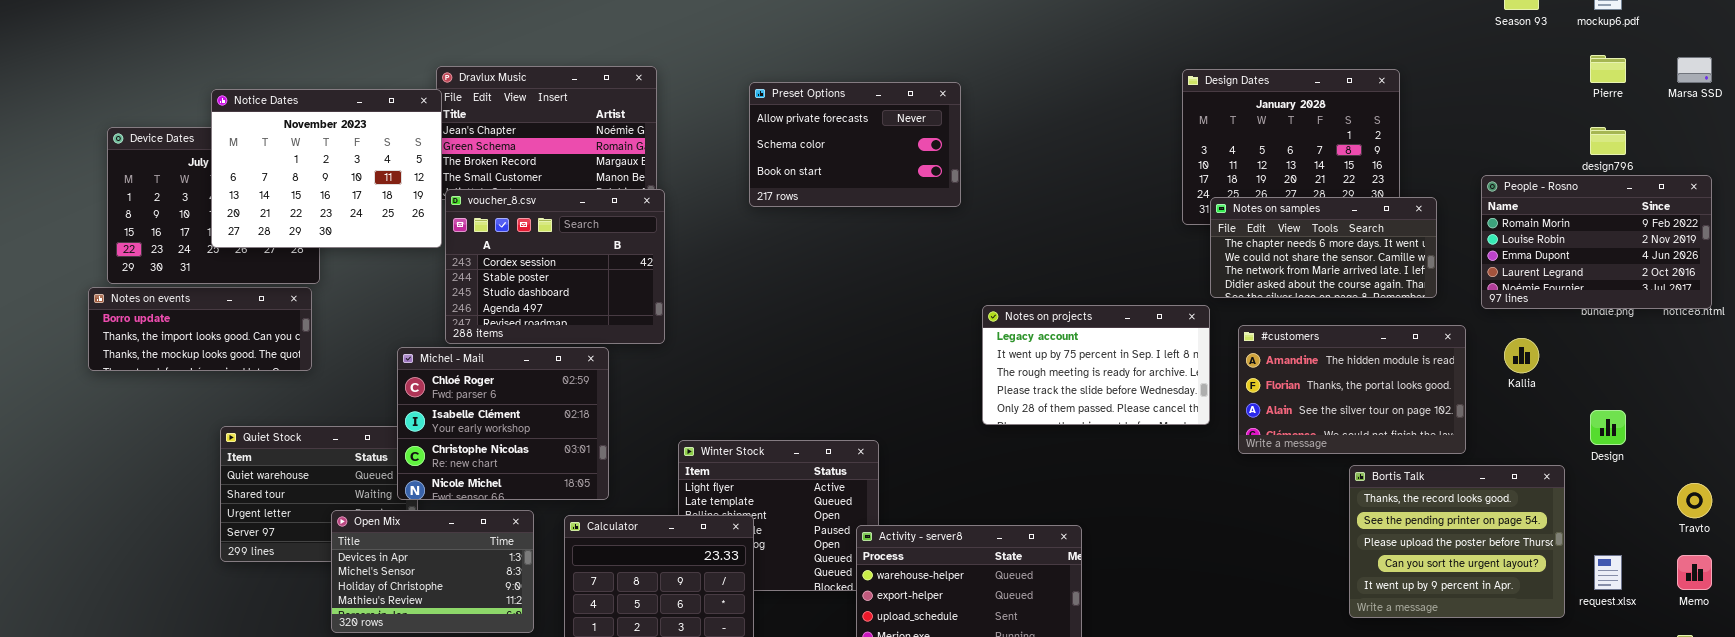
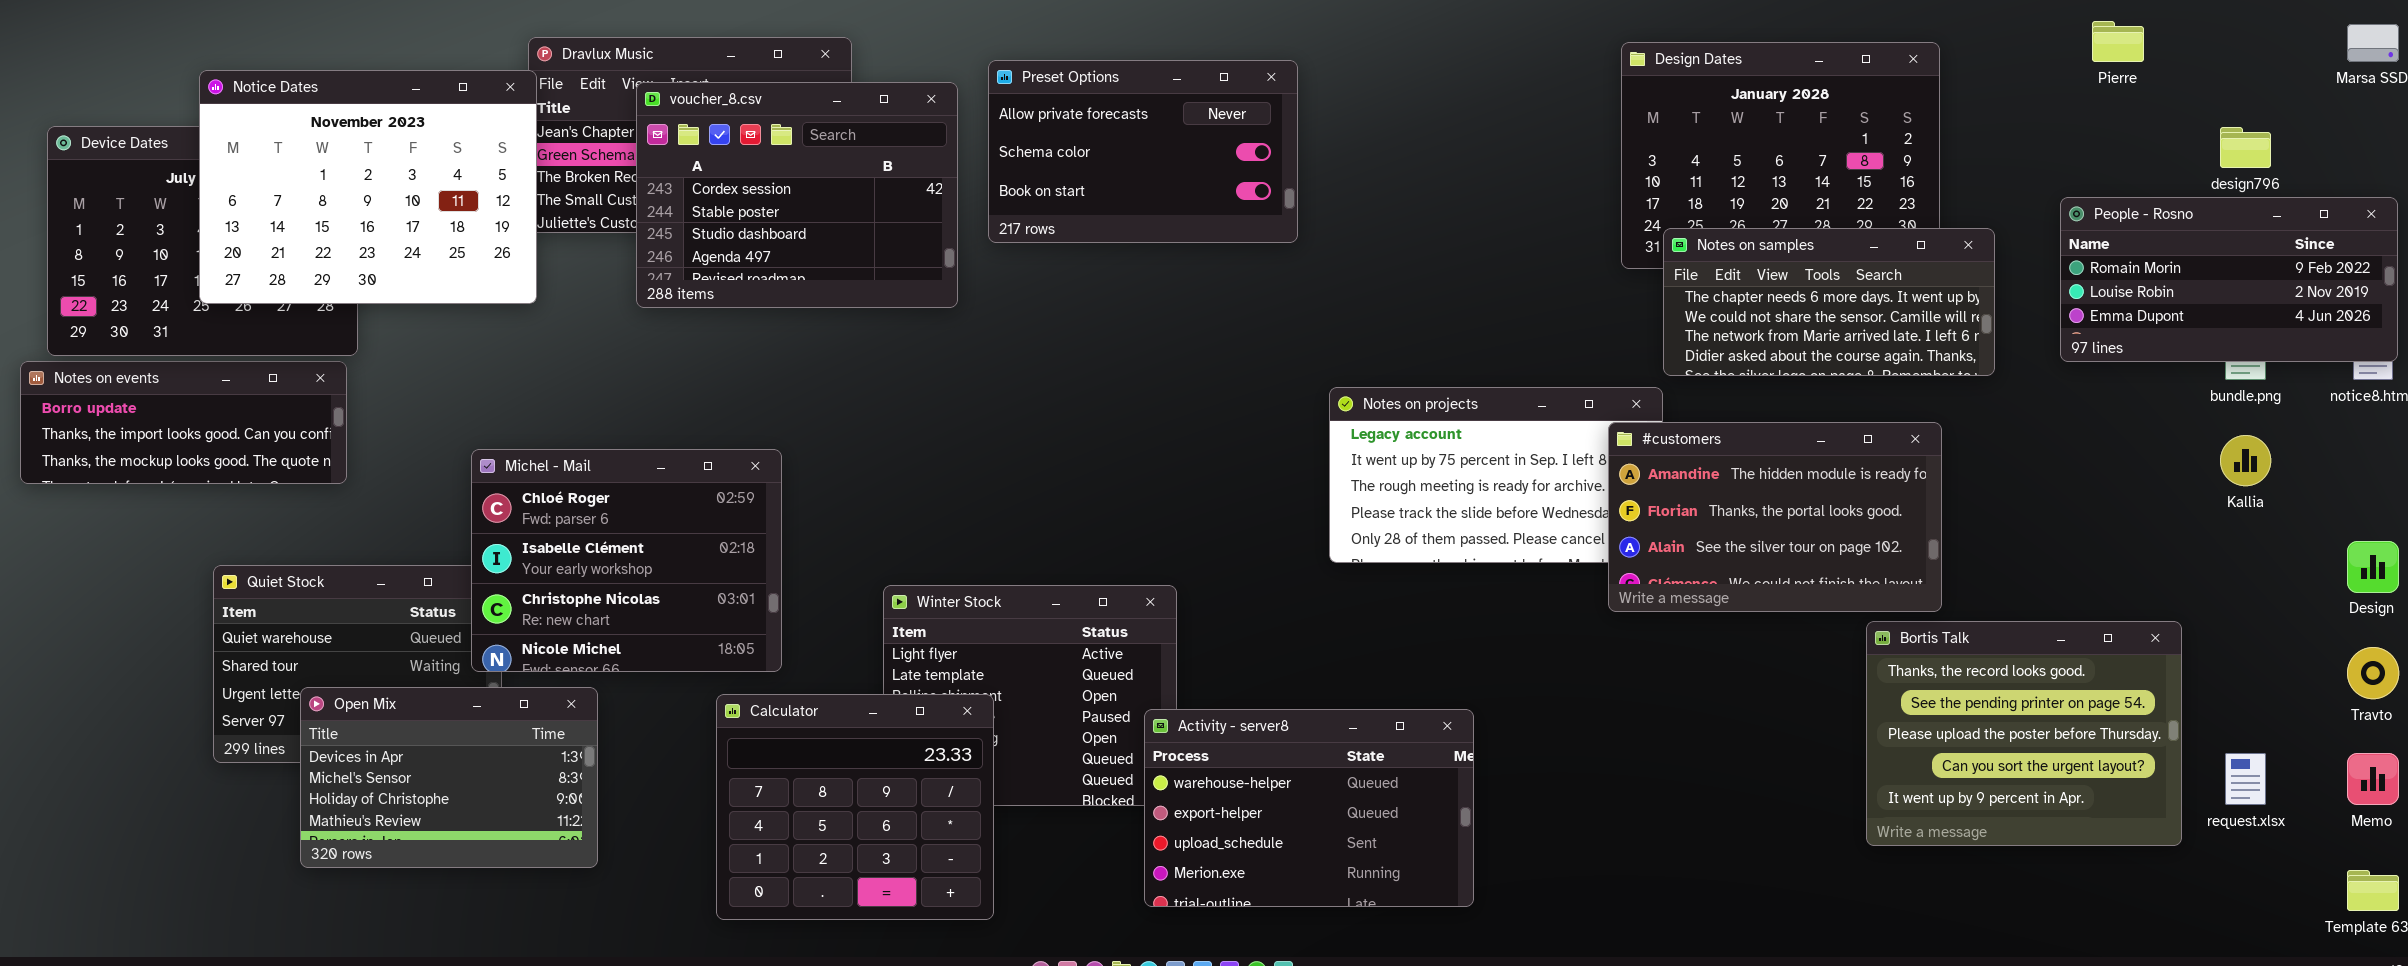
Pierre: [1590,55,1626,83] -> [2092,21,2144,62], moved
People - Rosno: [1481,175,1712,309] -> [2060,197,2398,362], resized
voucher_8.csv: [445,189,665,344] -> [636,82,958,308], moved
#customers: [1238,325,1466,454] -> [1608,422,1942,612], moved
Kallia: [1504,338,1539,373] -> [2220,435,2271,486], moved
Design: [1590,410,1626,445] -> [2347,541,2399,593], moved
Open Mix: [331,510,534,633] -> [300,687,598,868], moved

